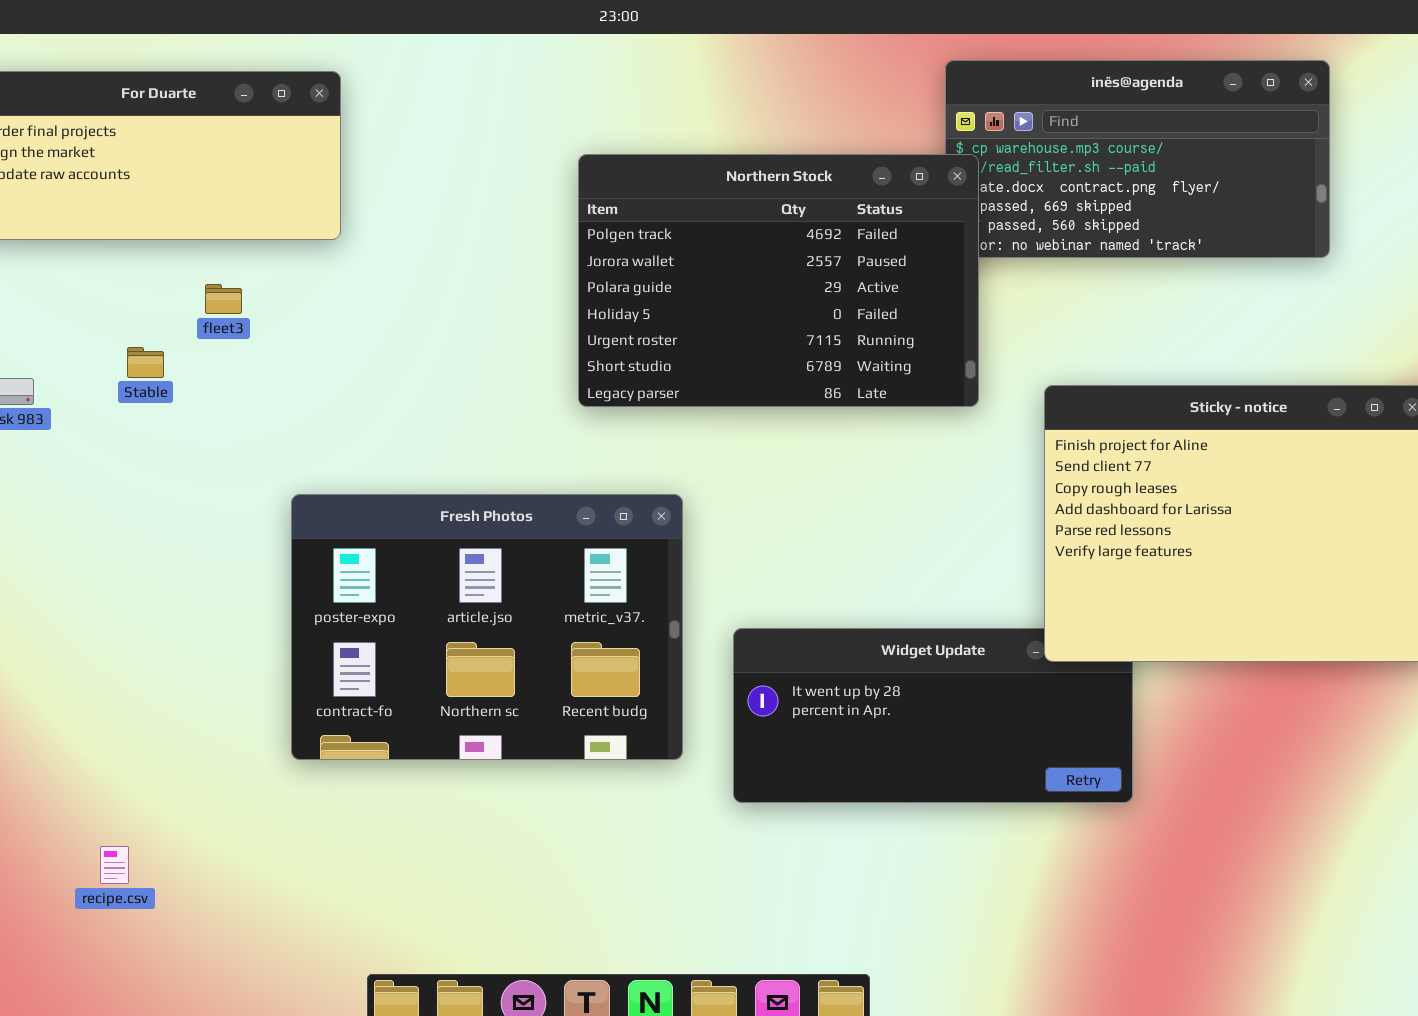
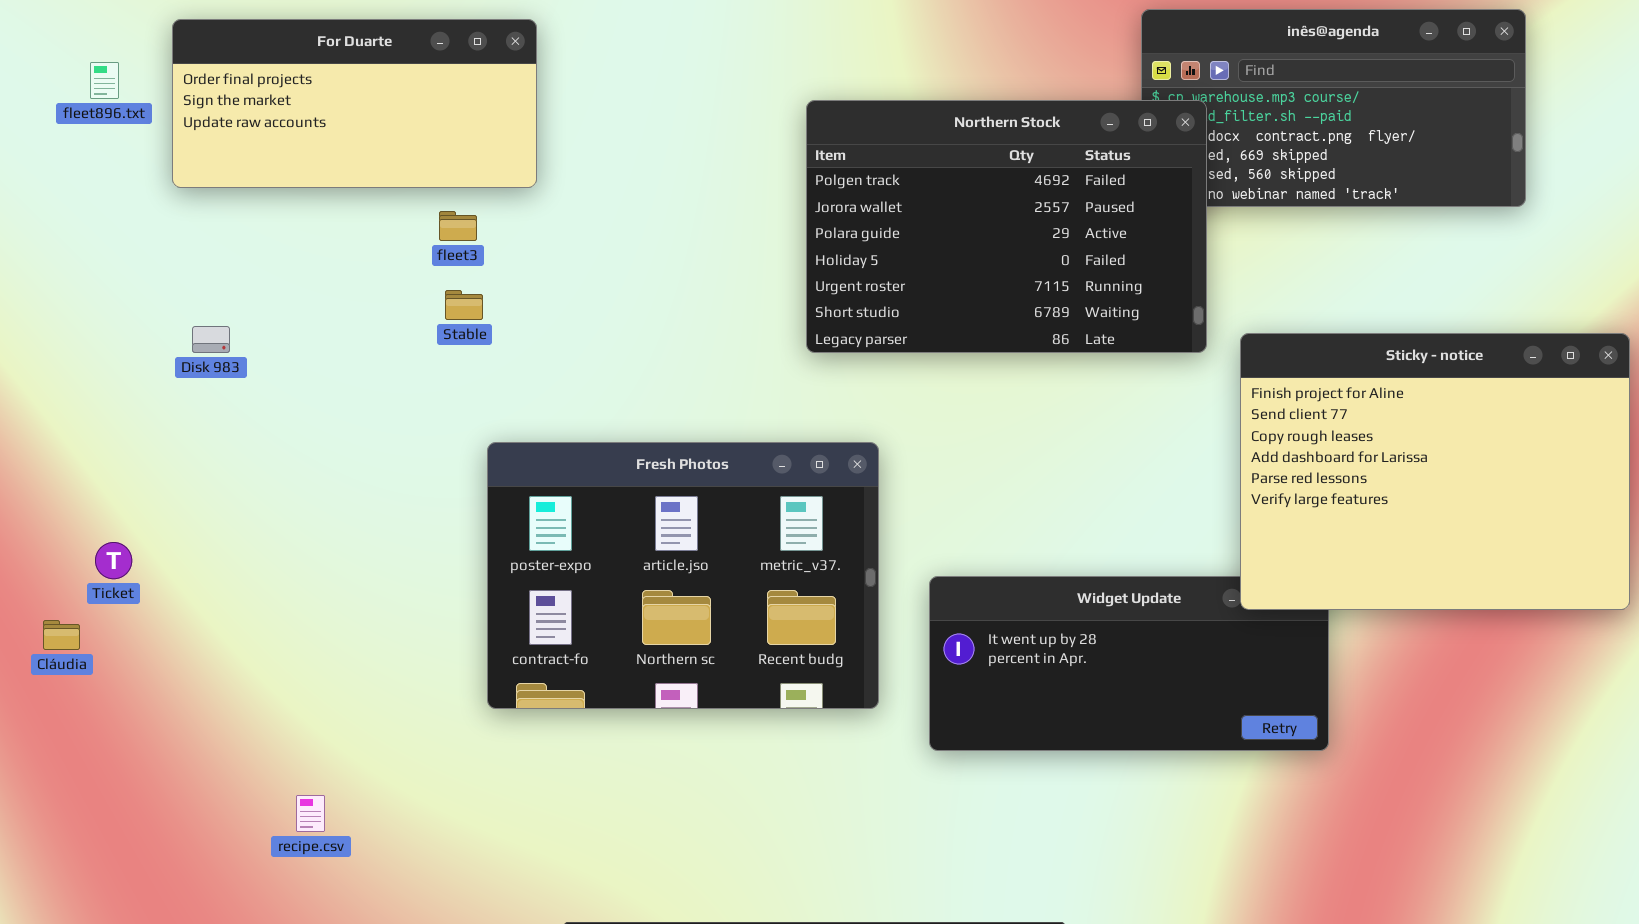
Northern Stock: [578,154,979,407] -> [806,100,1207,353], moved
fleet3: [205,284,242,314] -> [439,211,477,241], moved
Stable: [127,347,164,378] -> [445,290,483,320], moved

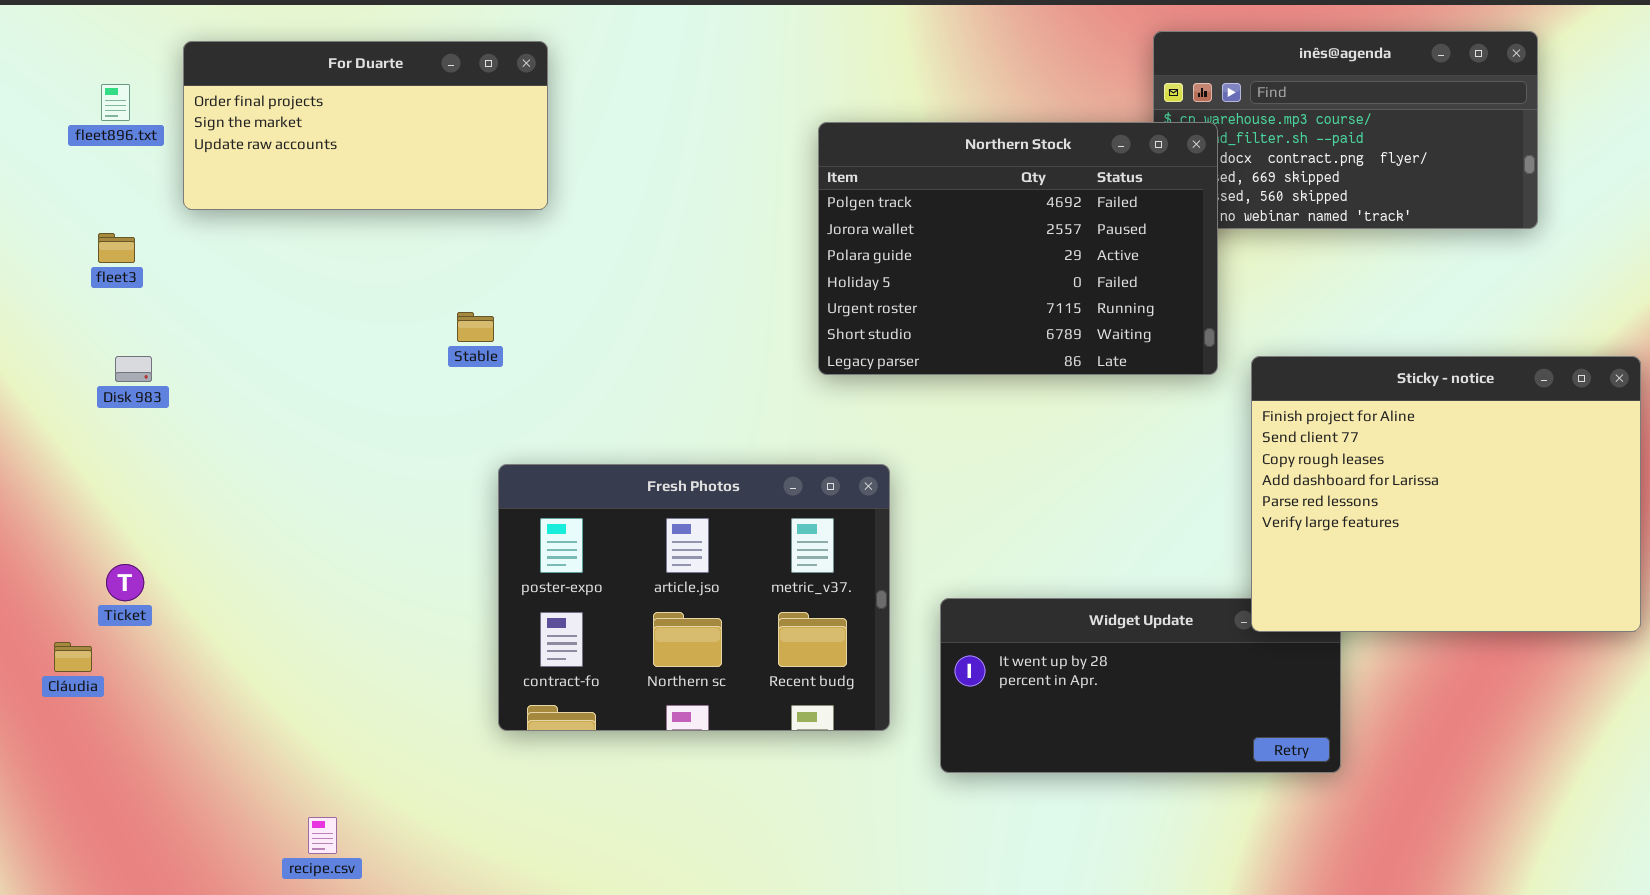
fleet3: [439,211,477,241] -> [98,233,135,263], moved
Disk 983: [192,326,230,353] -> [115,356,152,382], moved

